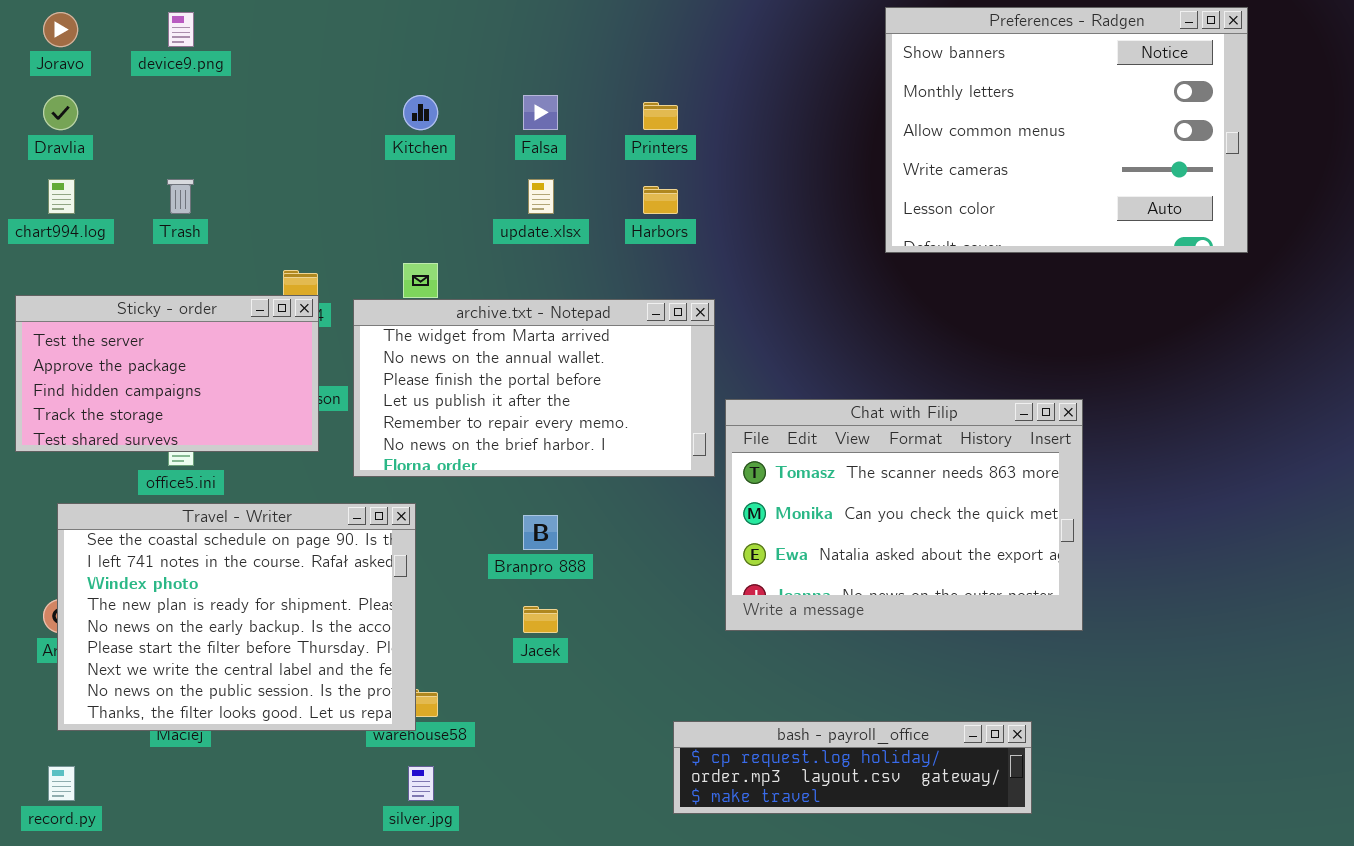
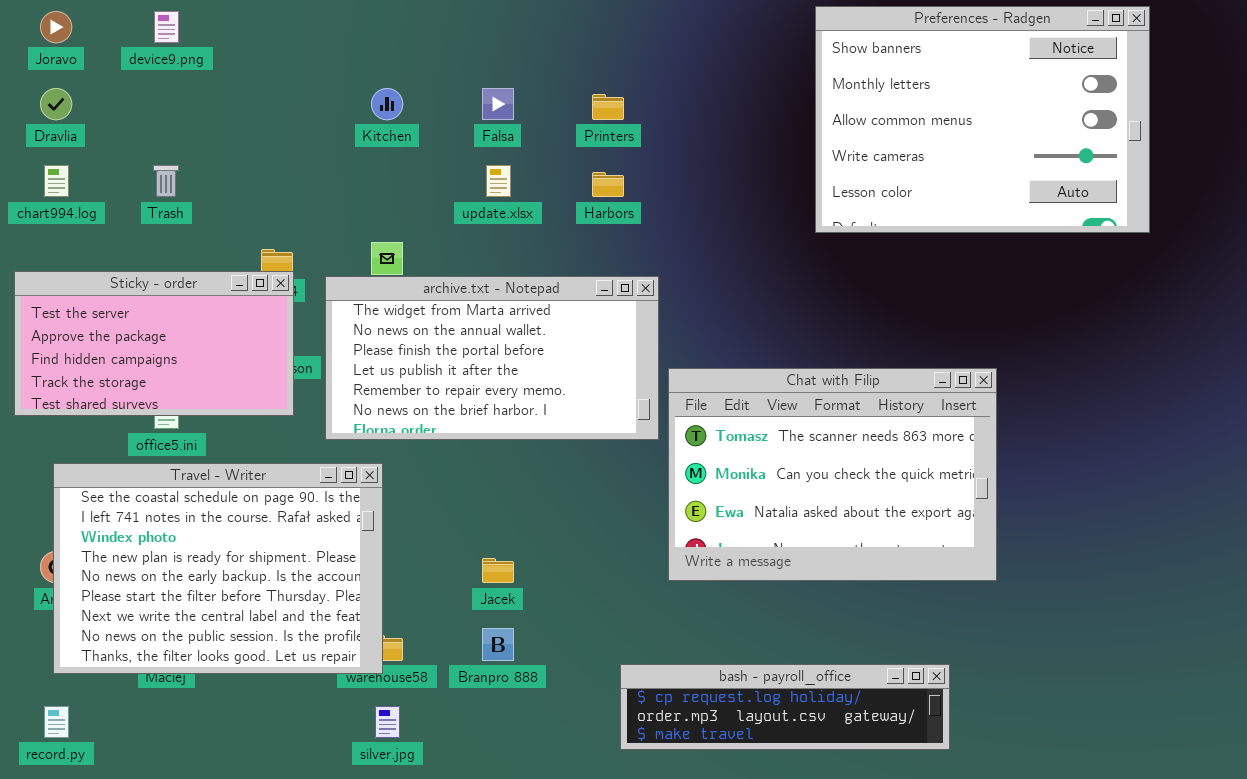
Branpro 888: [523,515,558,550] -> [482,628,514,661], moved

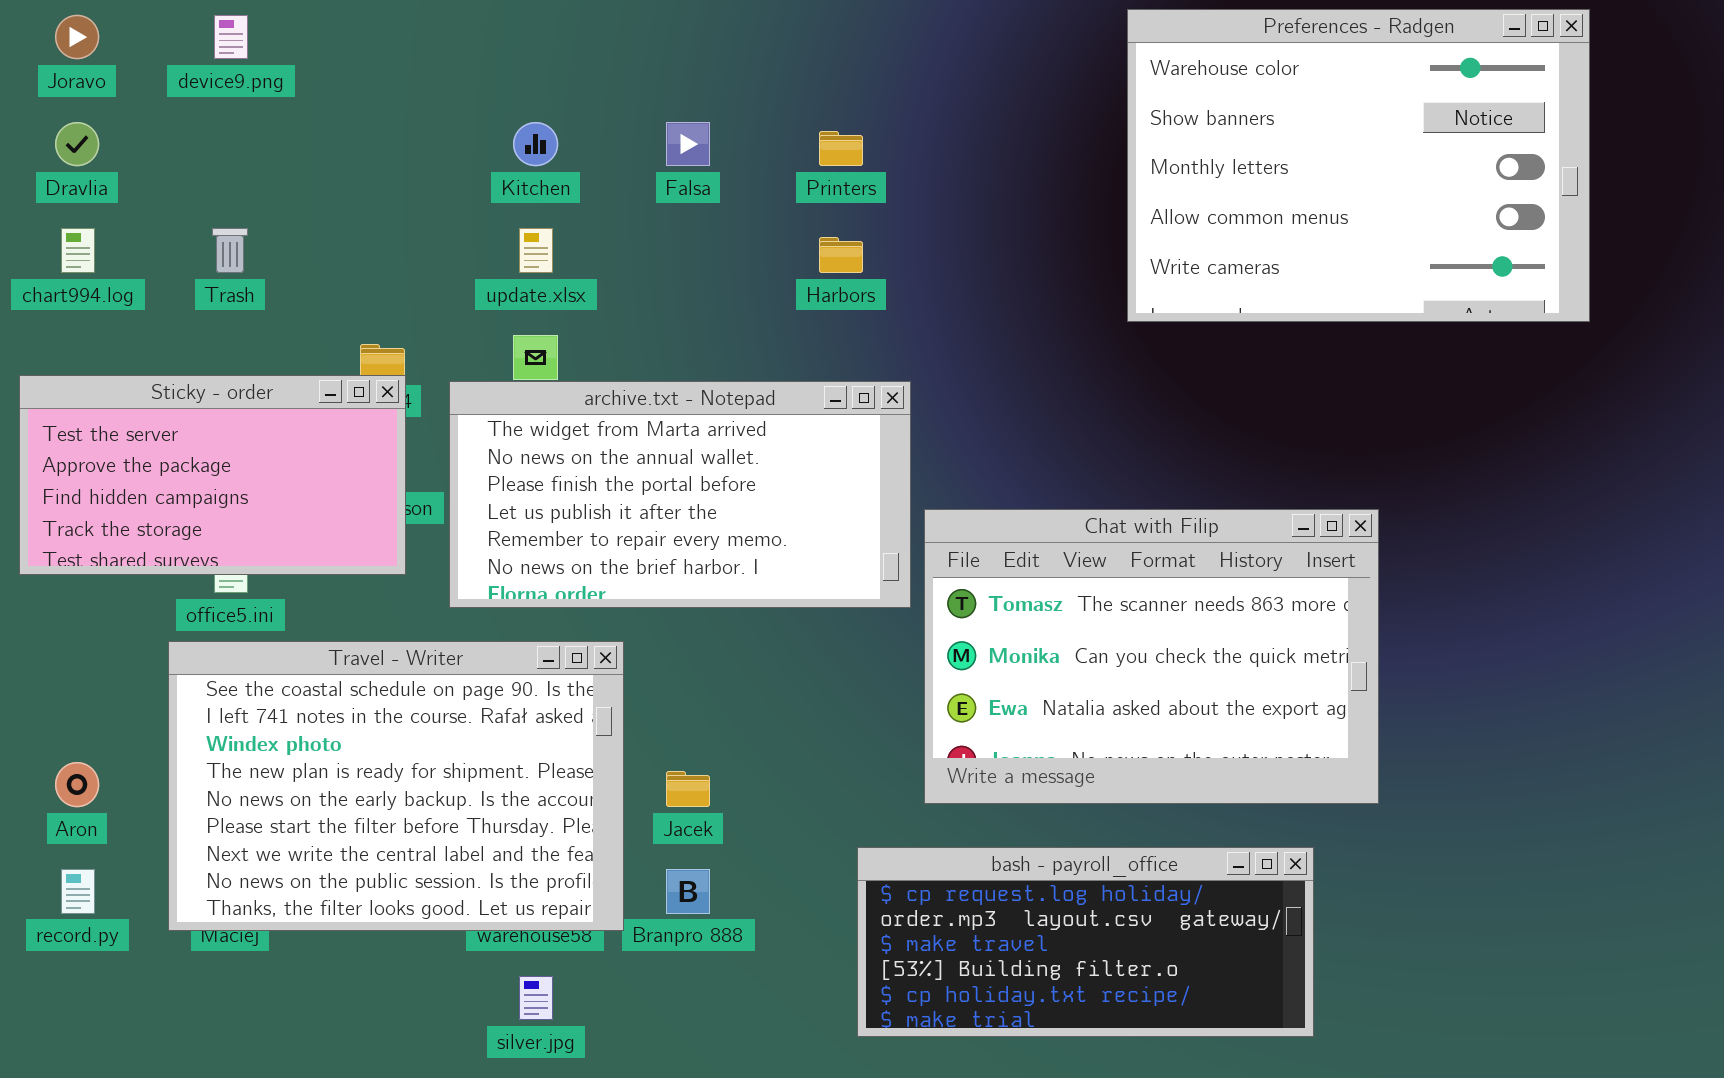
Preferences - Radgen: [815,6,1150,233] -> [1127,9,1590,322], scrolled up 1 row
update.xlsx: [486,165,511,197] -> [519,228,553,273], moved
Travel - Writer: [53,463,383,674] -> [168,641,624,931], moved
bash - payroll_office: [620,664,950,750] -> [857,847,1314,1037], resized
record.py: [44,706,69,738] -> [61,869,95,914], moved

